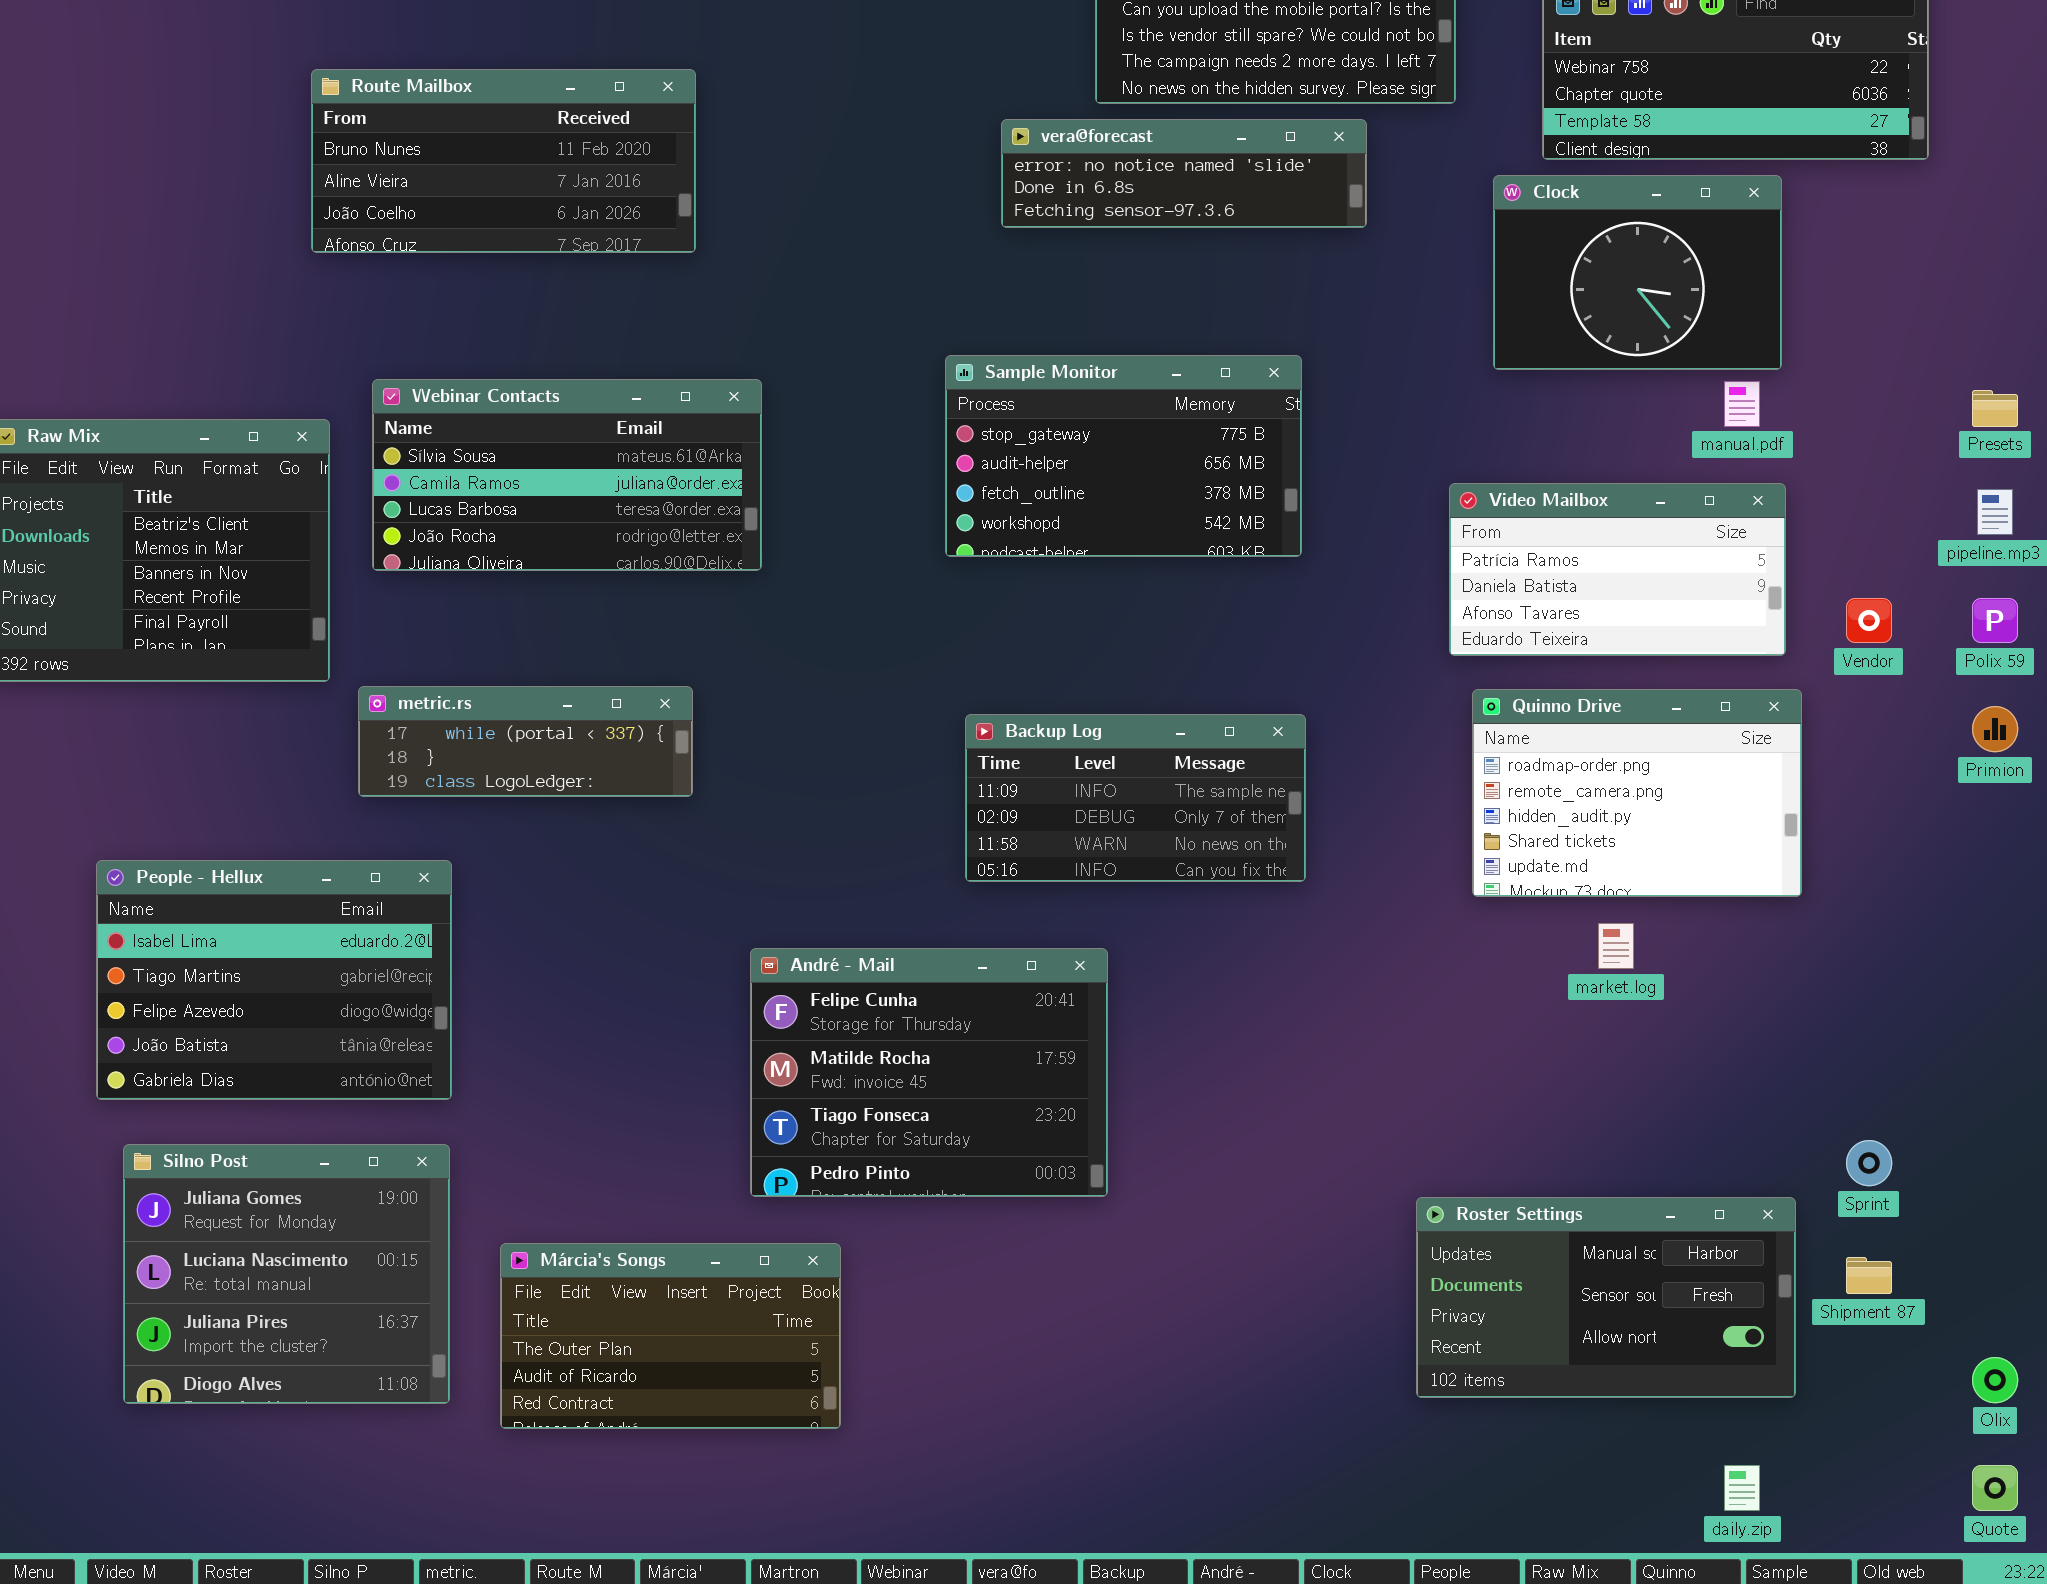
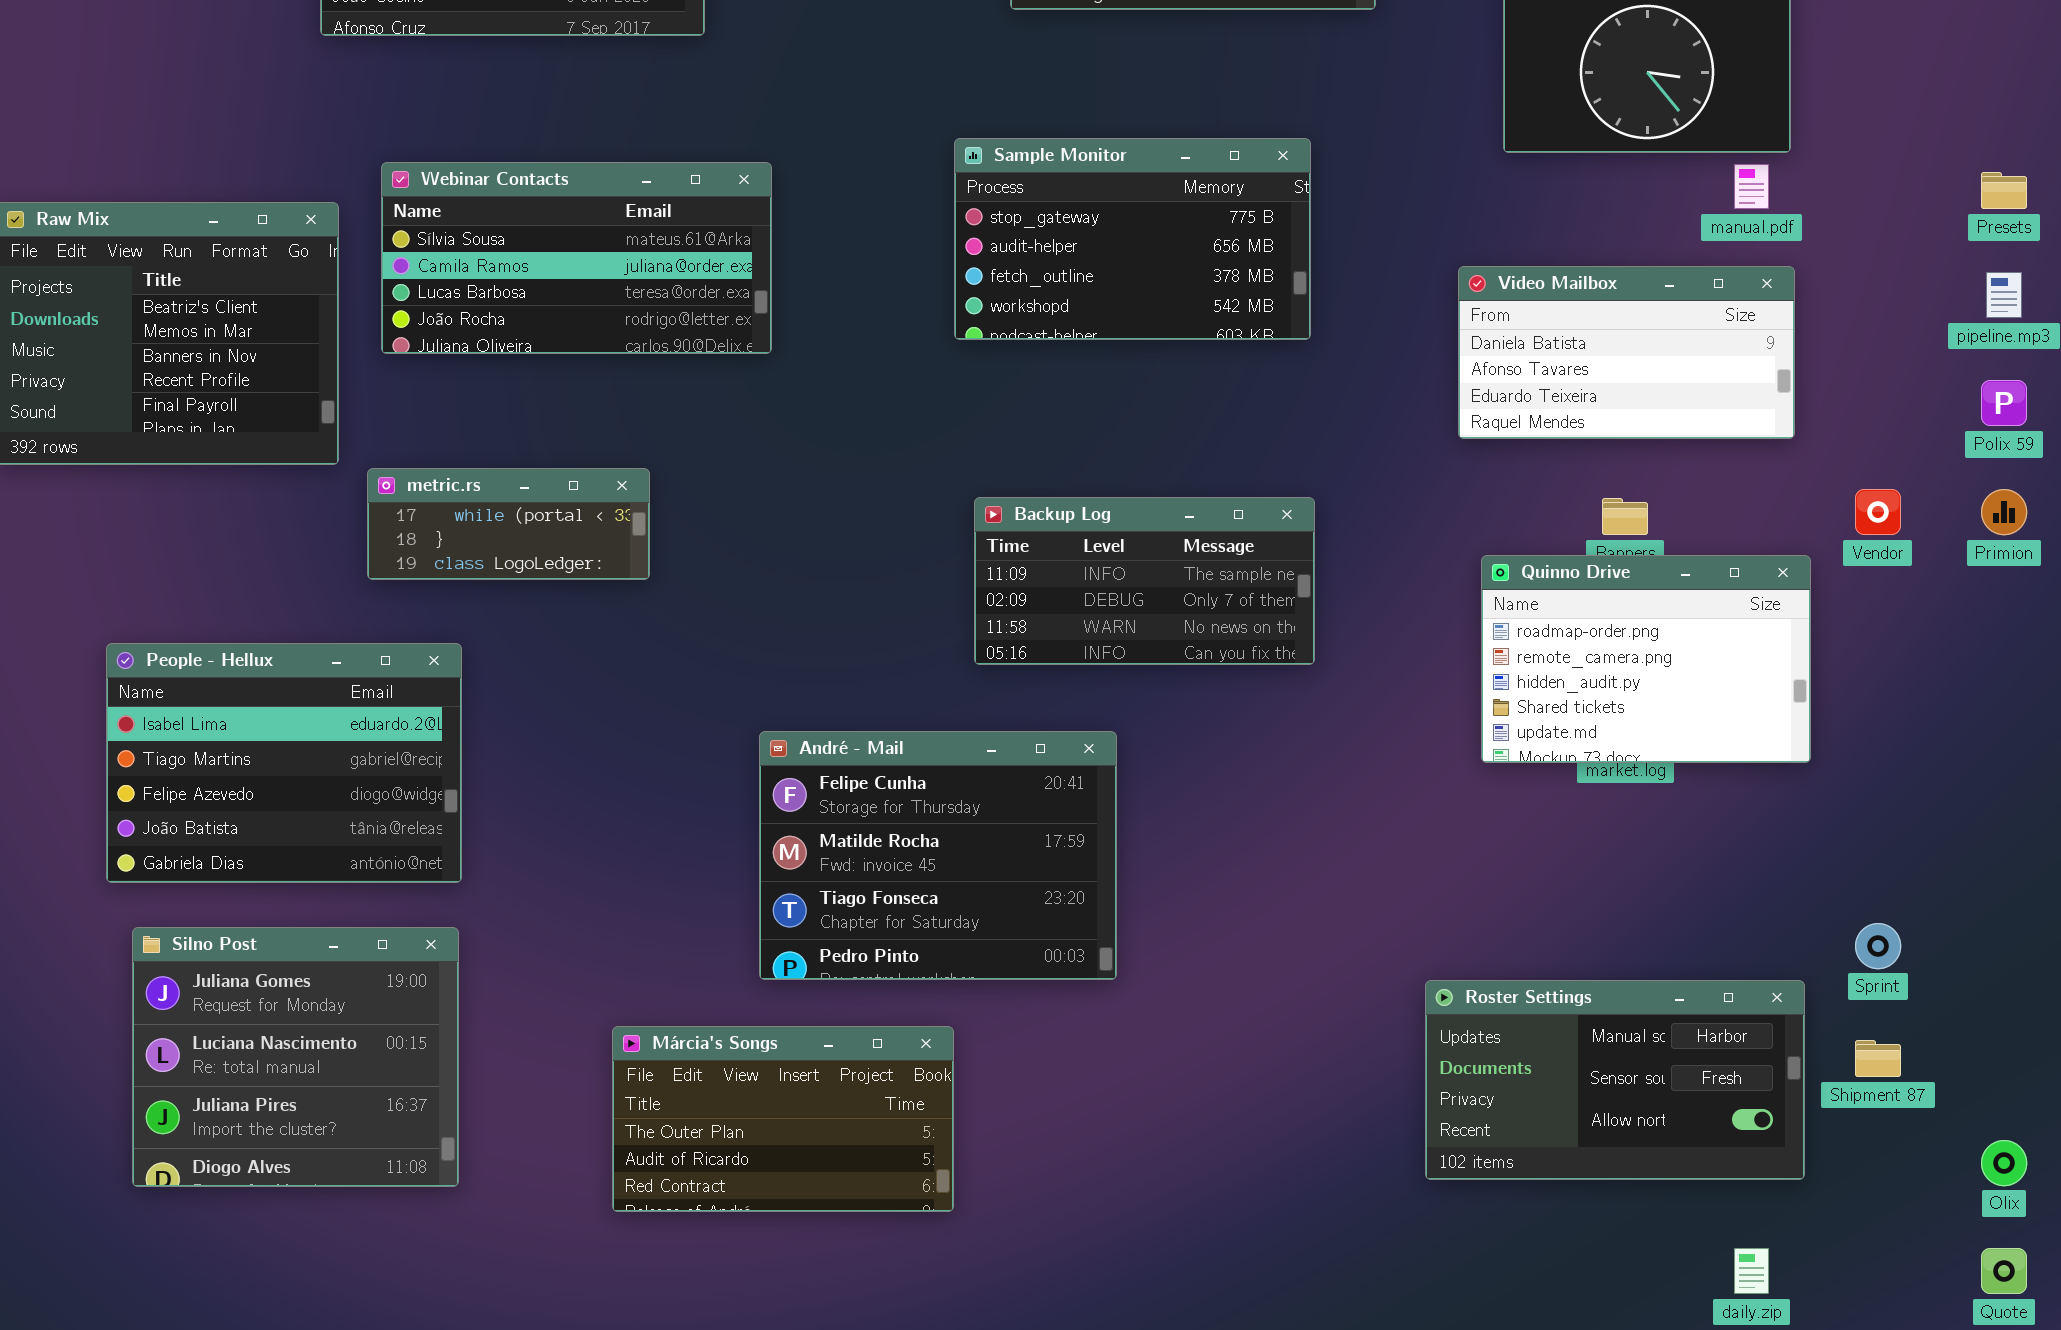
Video Mailbox: [1449,483,1786,656] -> [1458,266,1795,439], scrolled down 1 row
Vendor: [1846,598,1892,643] -> [1855,489,1901,535], moved
metric.rs: [358,686,693,797] -> [367,468,650,580], resized
Quinno Drive: [1472,689,1802,897] -> [1481,555,1811,763], moved
Márcia's Songs: [500,1243,841,1429] -> [612,1026,954,1212], moved

